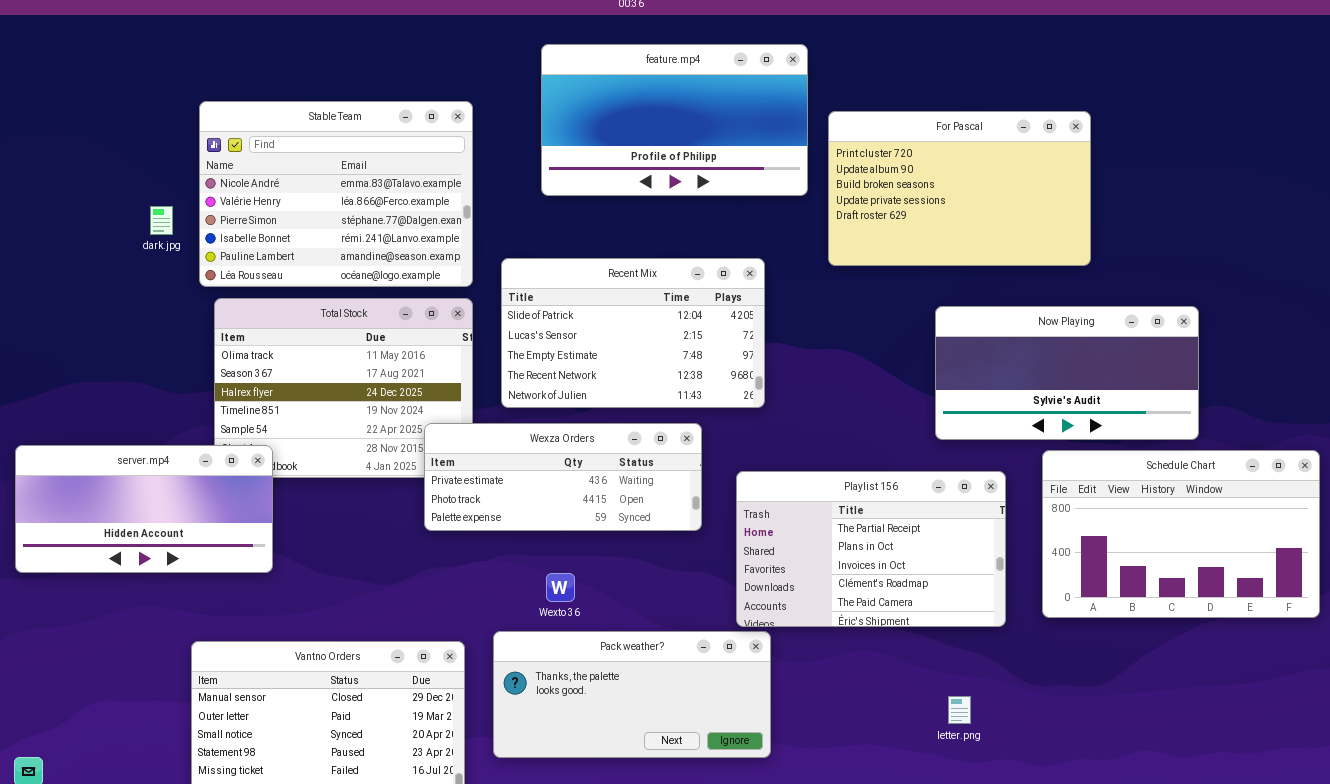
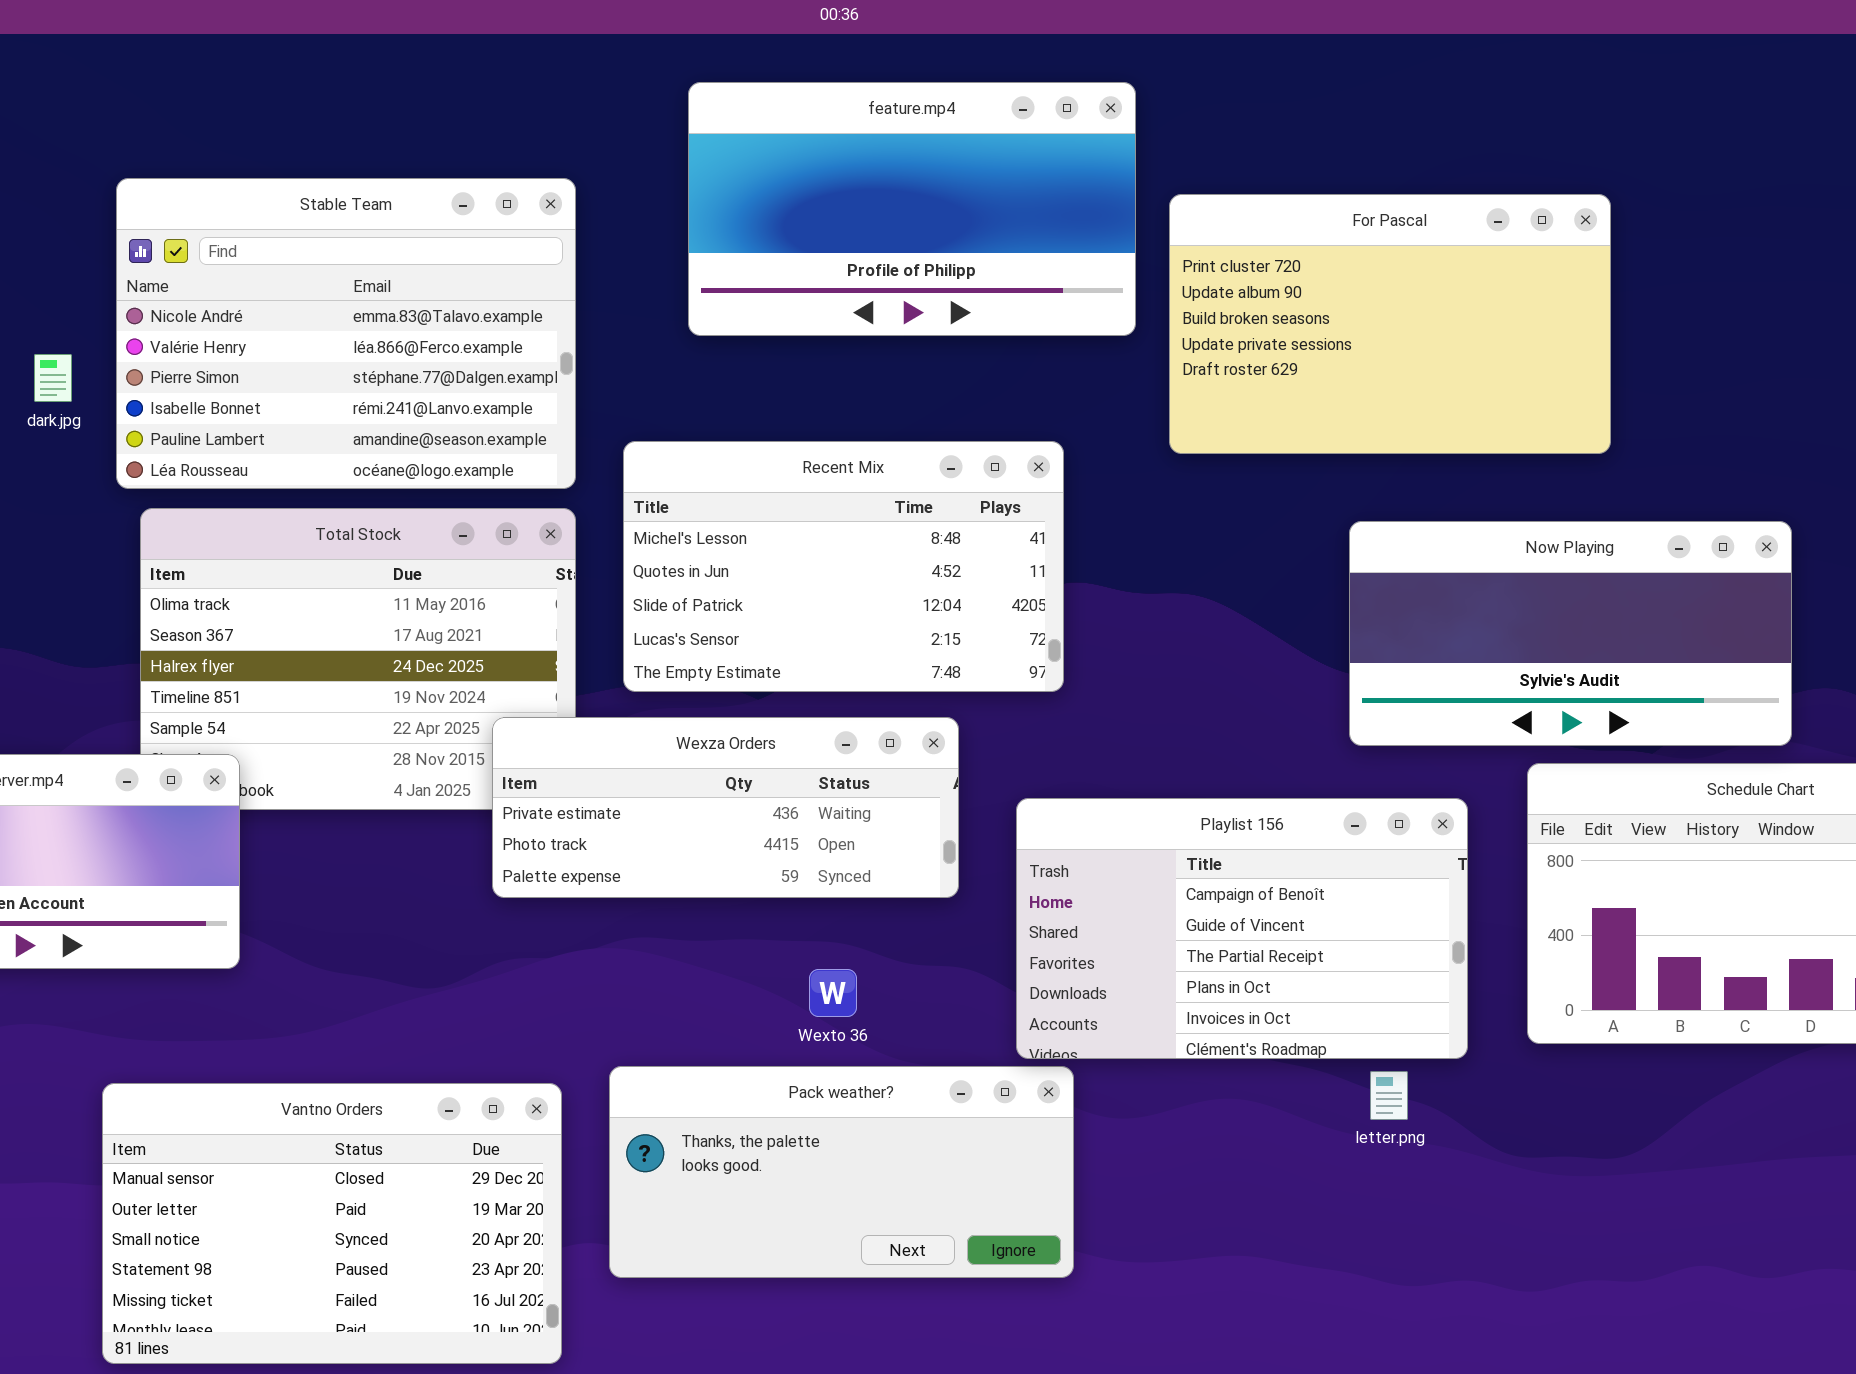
Recent Mix: [501,258,765,408] -> [623,441,1064,692], scrolled up 2 rows
Playlist 156: [736,471,1006,627] -> [1016,798,1468,1059], scrolled up 2 rows
Wexto 36: [546,573,575,602] -> [809,969,857,1017], moved
letter.png: [948,696,971,724] -> [1370,1071,1408,1120], moved

